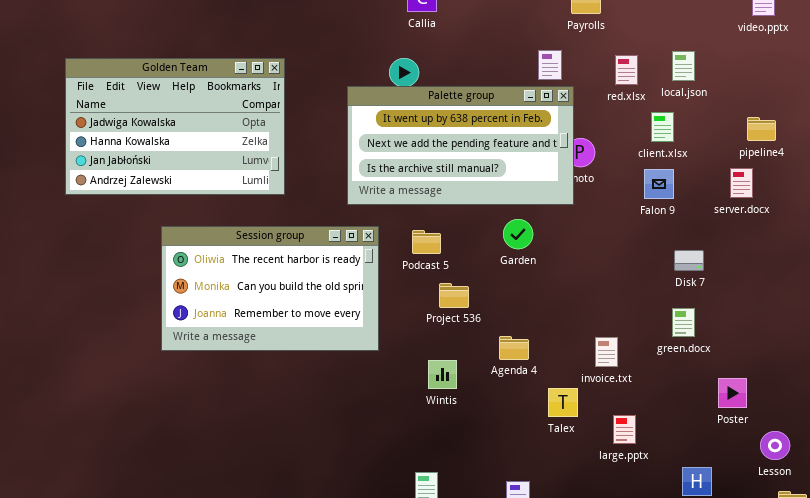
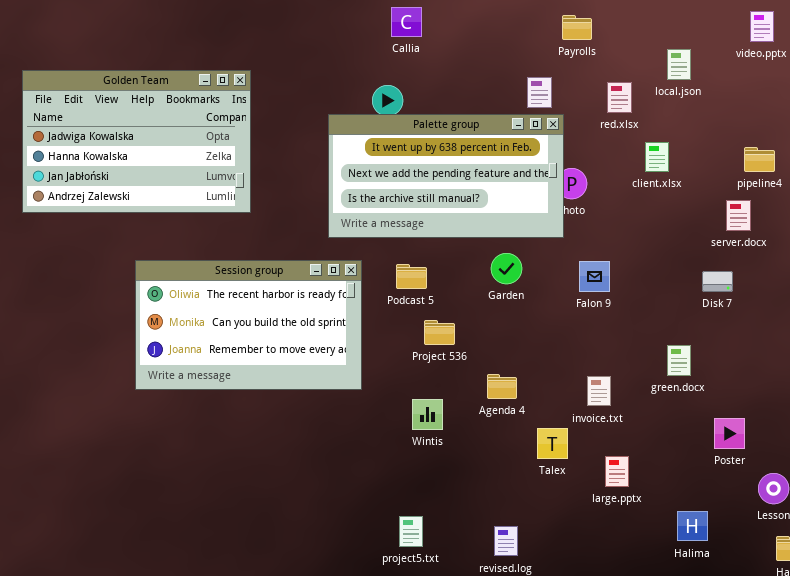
local.json: [672,51,695,81] -> [667,49,691,80], moved
Golden Team: [65,58,285,195] -> [22,70,251,213], moved
Falon 9: [644,169,674,199] -> [579,261,610,292], moved
Disk 7: [674,250,704,271] -> [702,271,733,292], moved

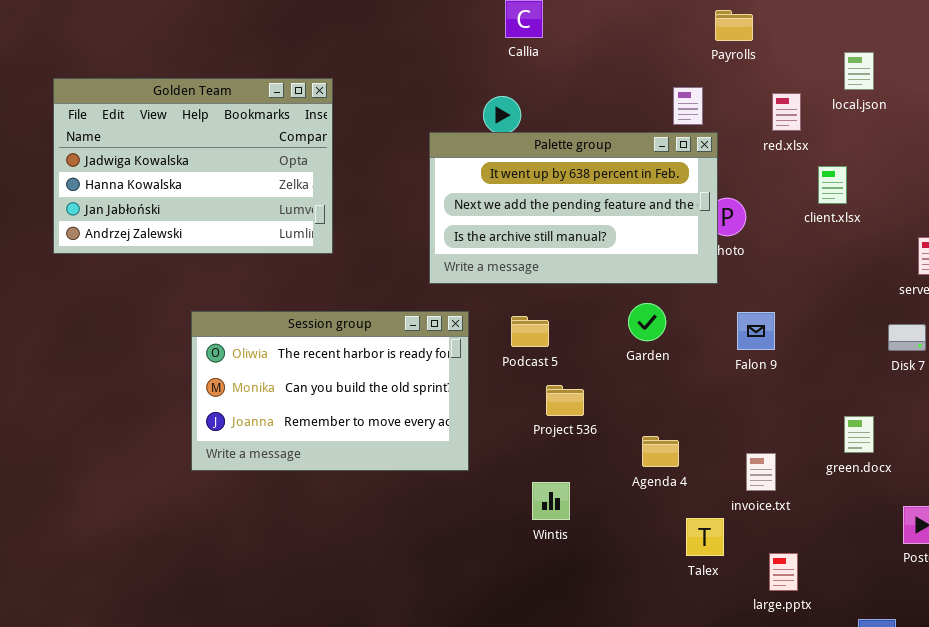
Agenda 4: [487,374,517,399] -> [642,436,679,467], moved

